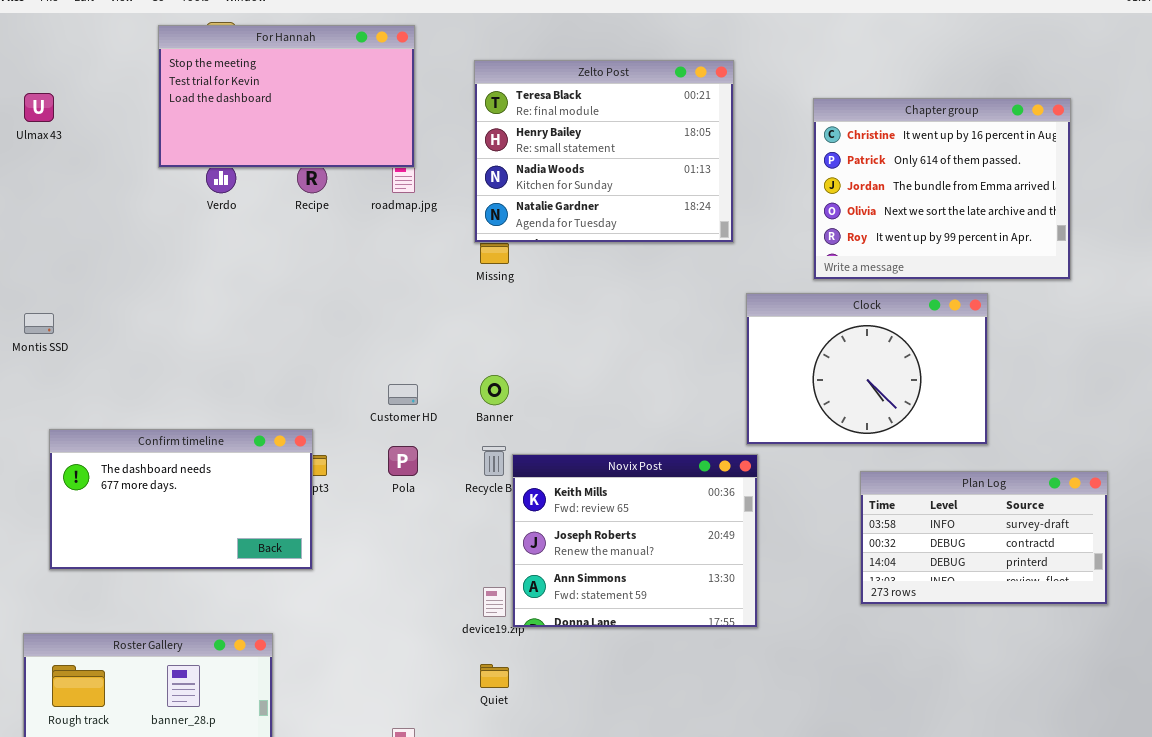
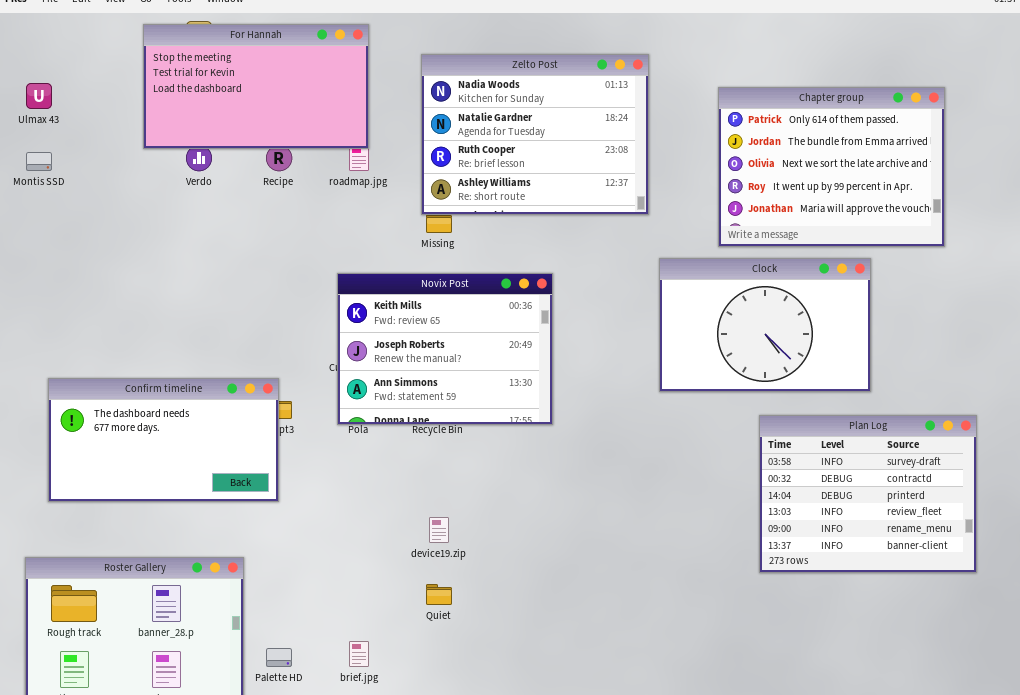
Zelto Post: [474,60,734,243] -> [421,54,649,215], scrolled down 2 rows
Chapter group: [813,98,1071,280] -> [718,87,945,247], scrolled down 1 row
Montis SSD: [24,313,54,334] -> [26,152,52,171], moved
Novix Post: [512,454,758,628] -> [337,273,553,425], moved
Plan Log: [860,471,1108,605] -> [759,415,977,573], resized

